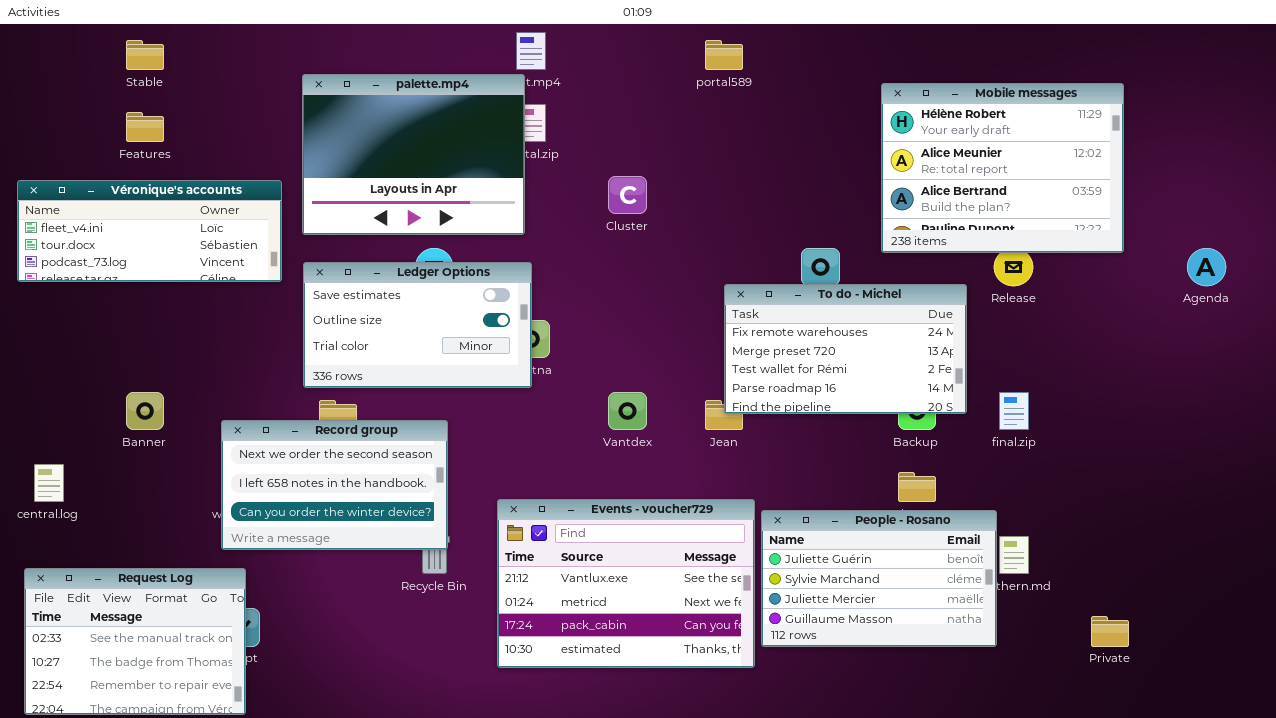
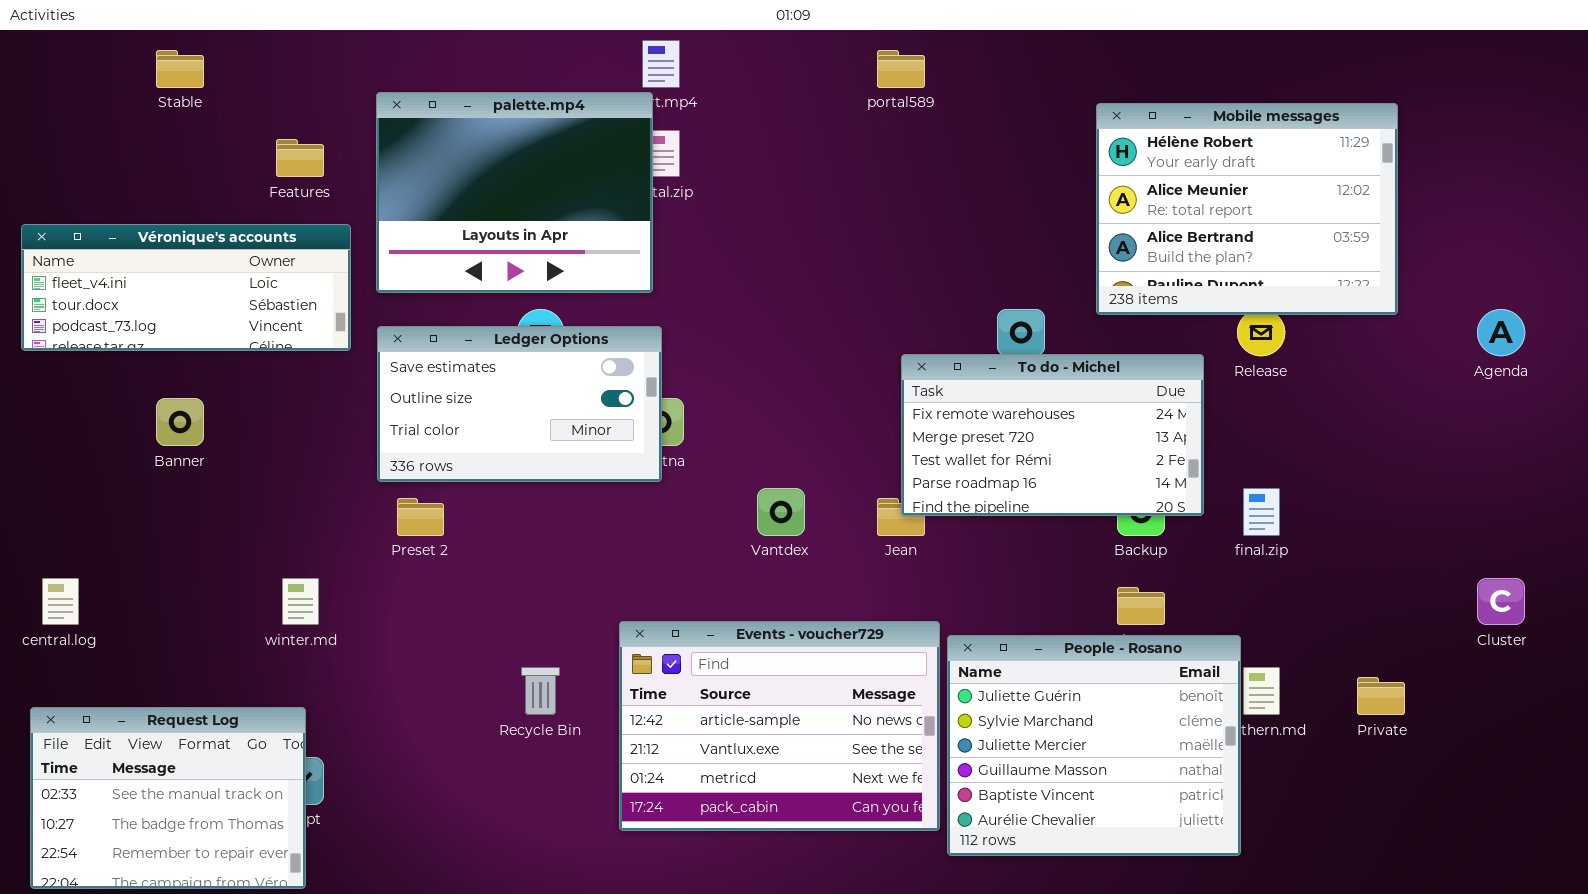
Features: [126,112,164,142] -> [276,139,324,177], moved
Cluster: [608,176,647,214] -> [1477,578,1525,625], moved
Banner: [126,392,164,430] -> [156,398,204,446], moved
Record group: [221,420,448,550] -> none, closed
Events - voucher729: [497,499,755,668] -> [619,621,940,831], scrolled up 1 row
People - Rosano: [761,510,997,647] -> [947,635,1241,856], resized
Private: [1091,616,1129,647] -> [1357,677,1405,715], moved

